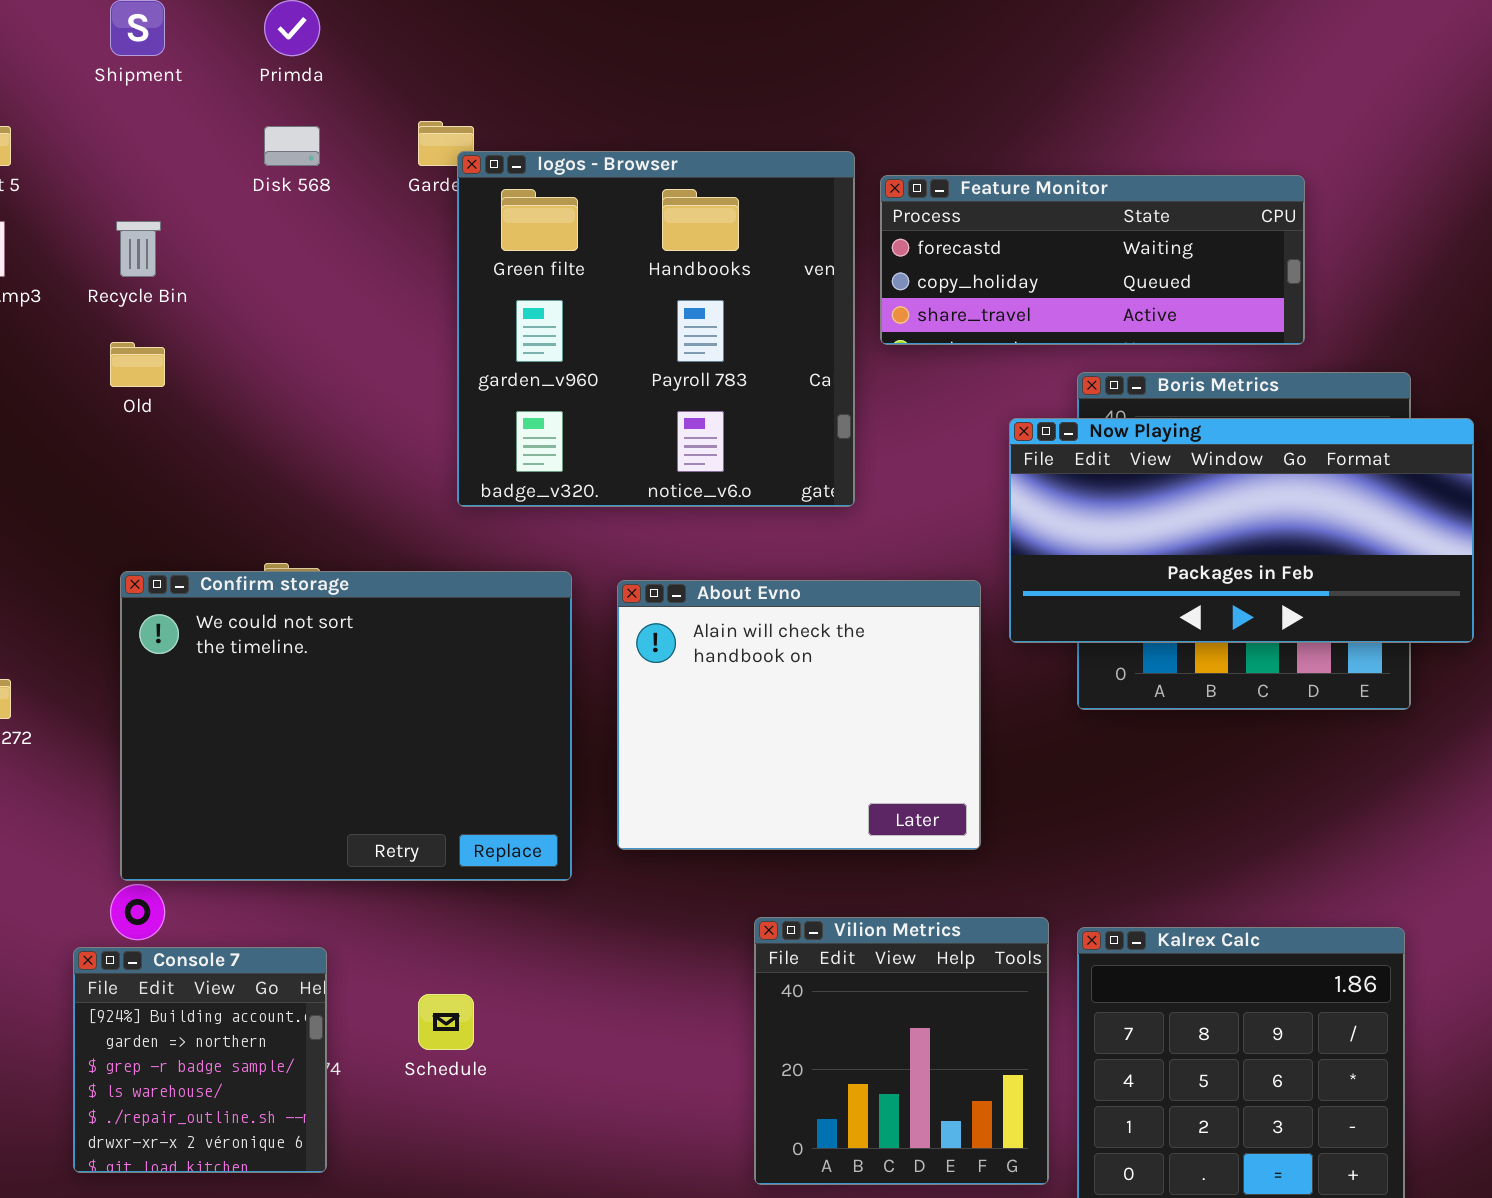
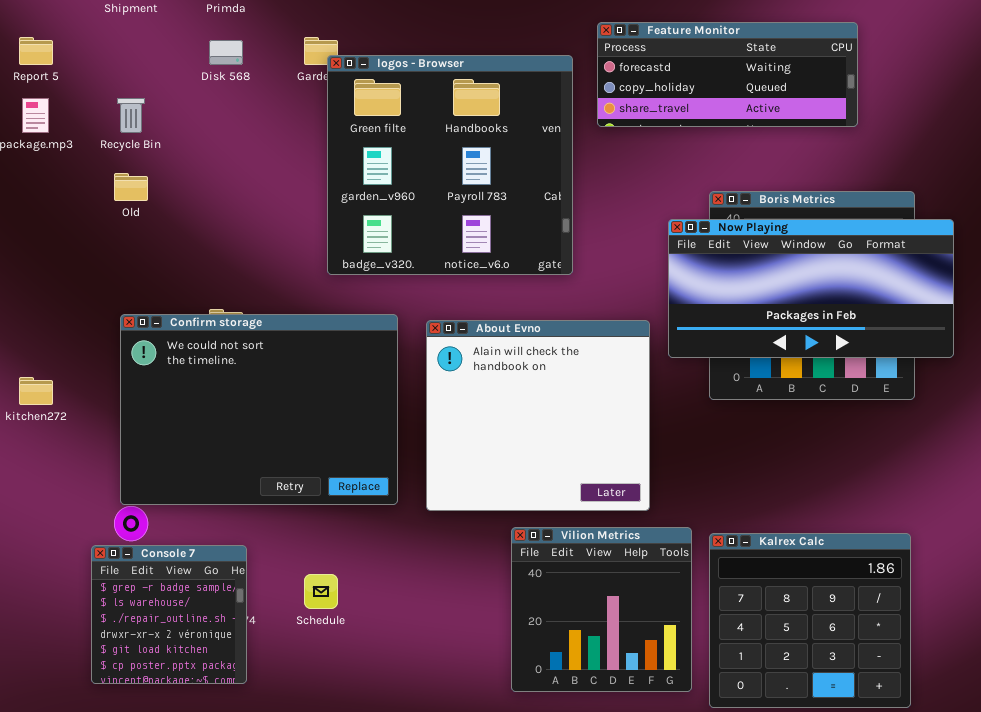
Feature Monitor: [880,175,1305,345] -> [597,22,858,127], moved
About Evno: [617,580,981,850] -> [426,320,650,511], resized
Console 7: [73,947,327,1173] -> [91,545,247,684], scrolled down 2 rows

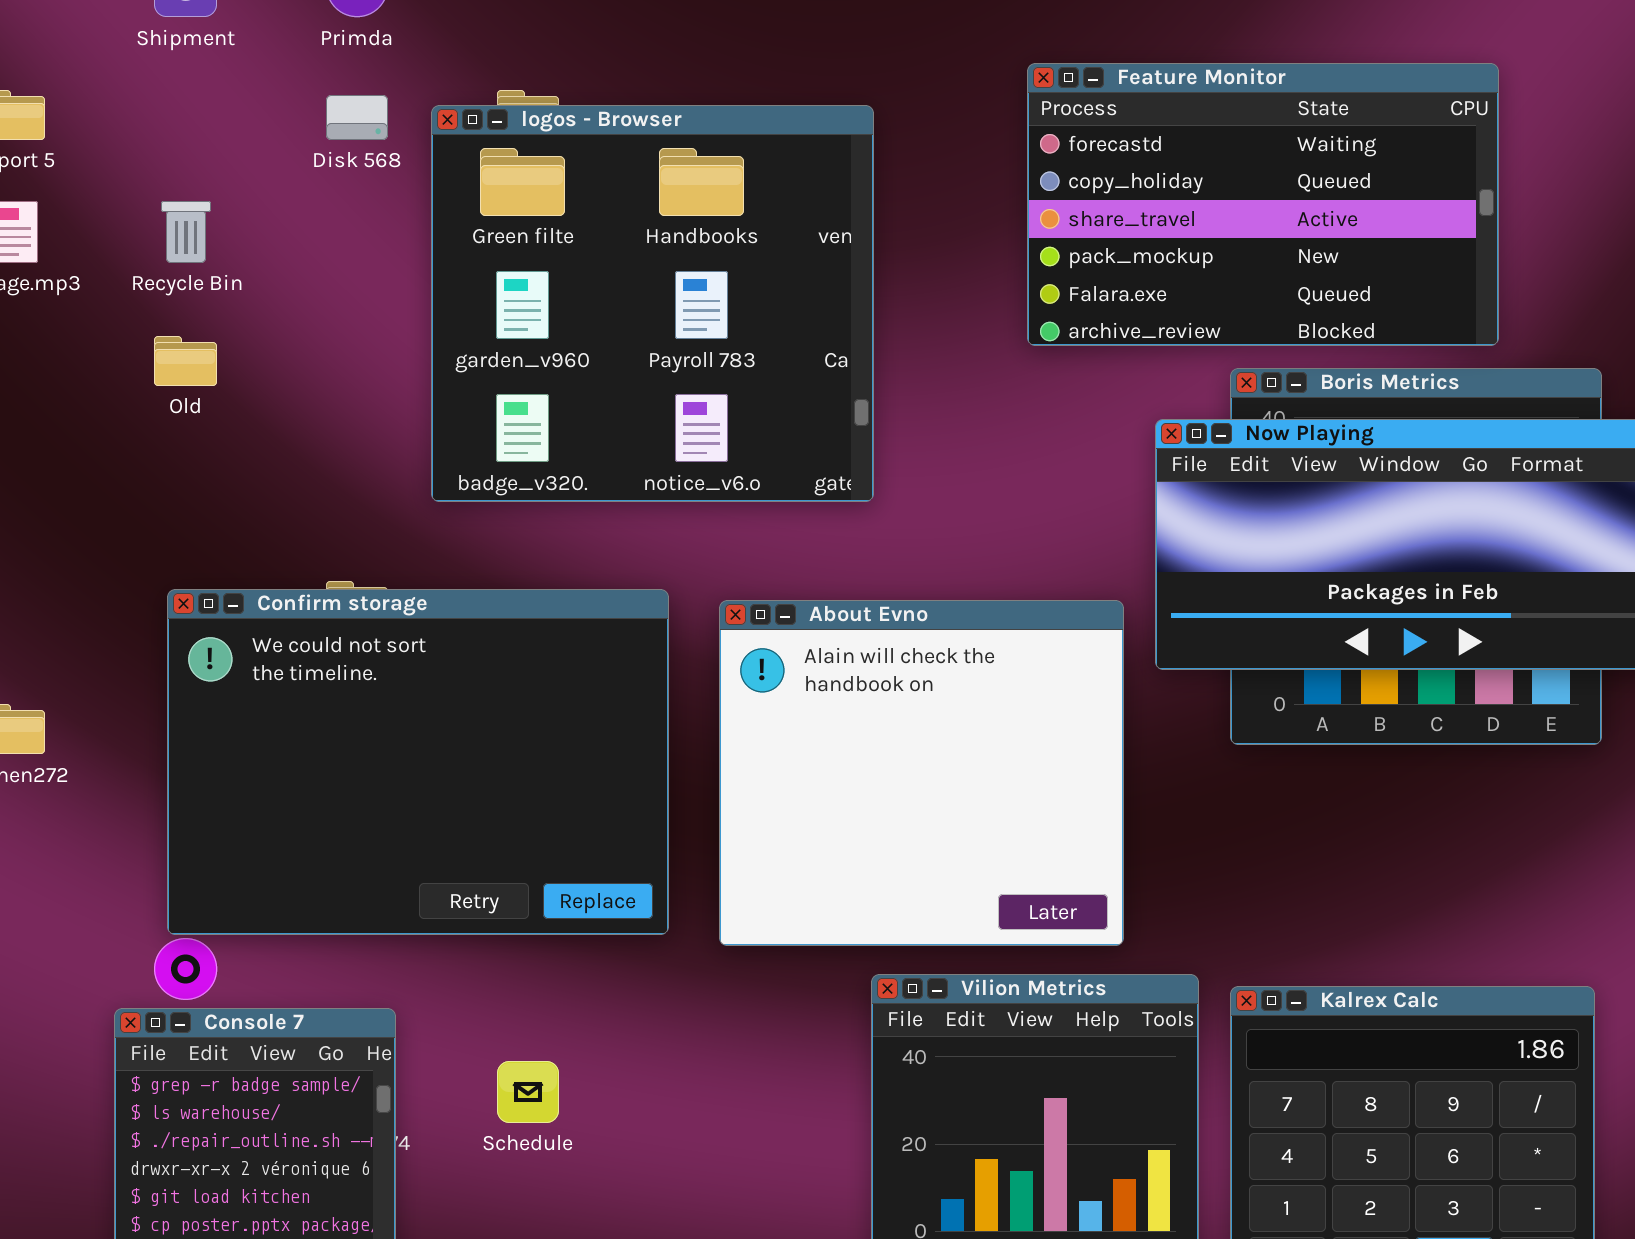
Feature Monitor: [597,22,858,127] -> [1027,63,1499,346], resized
logos - Browser: [327,55,573,275] -> [431,105,874,502], moved

